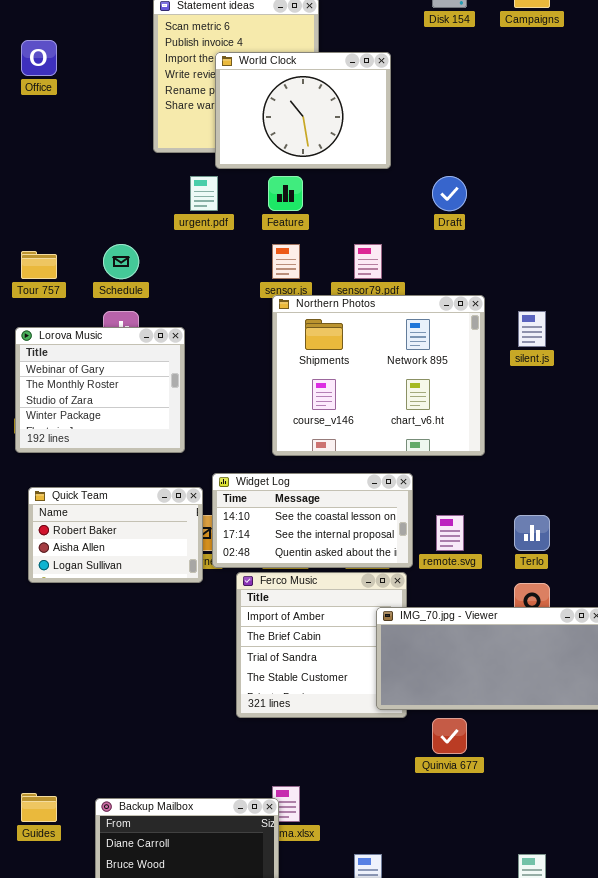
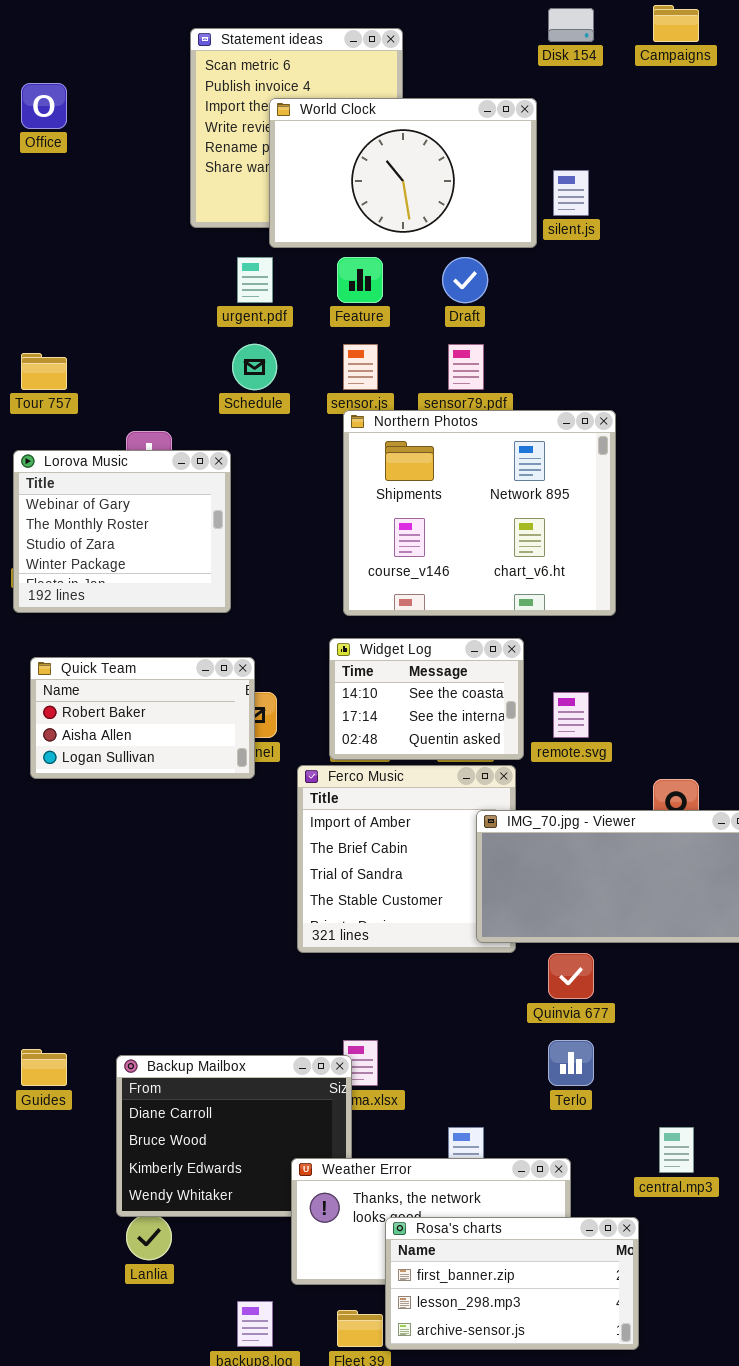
World Clock: [215,52,391,169] -> [269,98,537,248], resized
Draft: [432,176,467,211] -> [442,257,488,303], moved
Schedule: [103,244,139,279] -> [232,344,277,390], moved
silent.js: [518,311,546,347] -> [553,170,589,216], moved
Widget Log: [212,473,413,568] -> [329,638,524,760], resized
Terlo: [514,515,550,551] -> [548,1040,594,1086], moved

